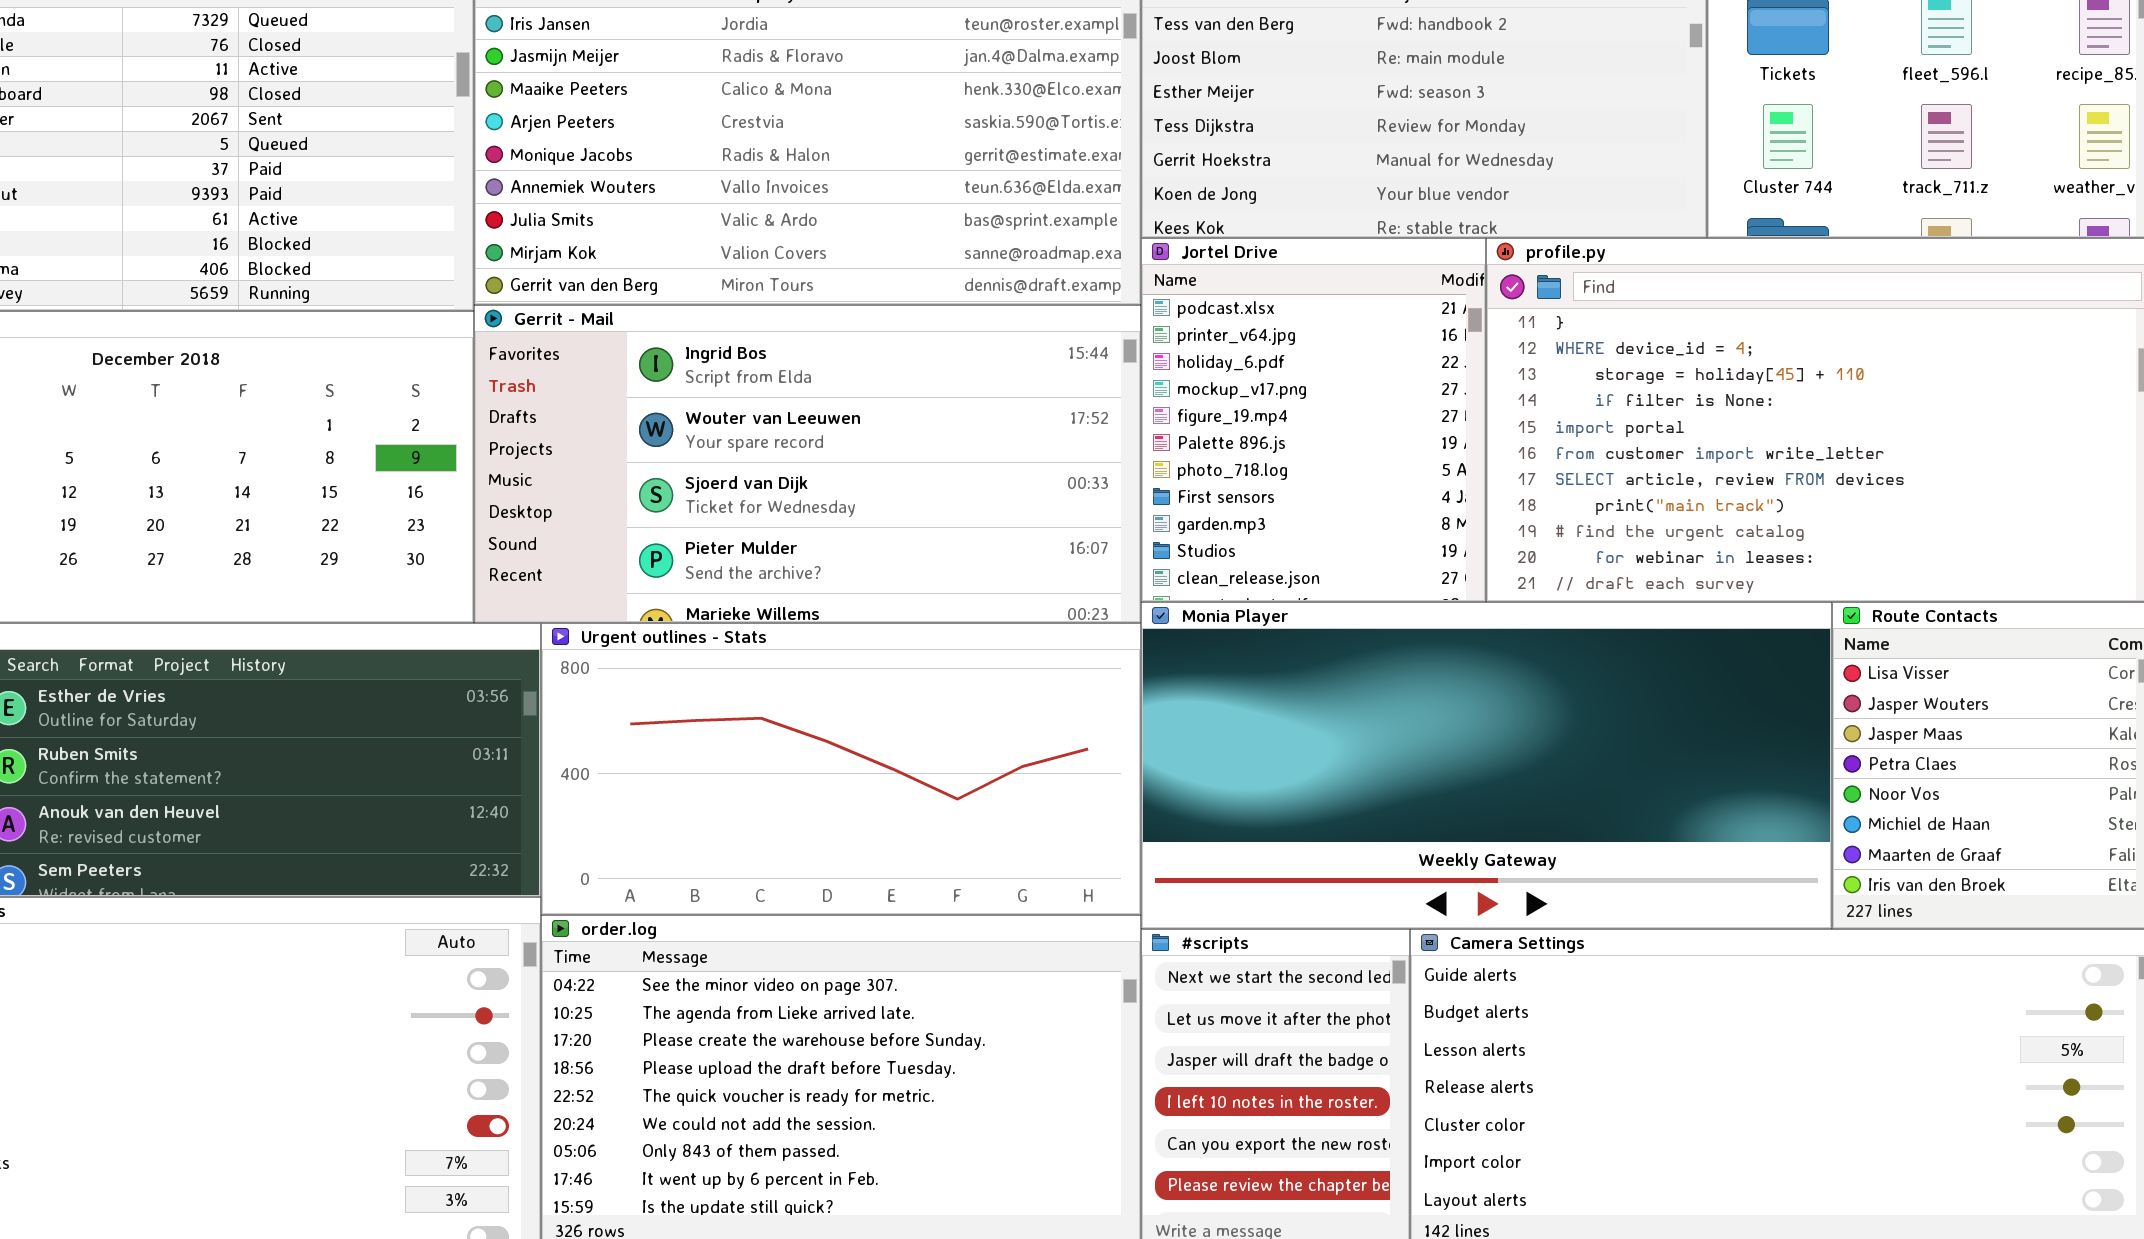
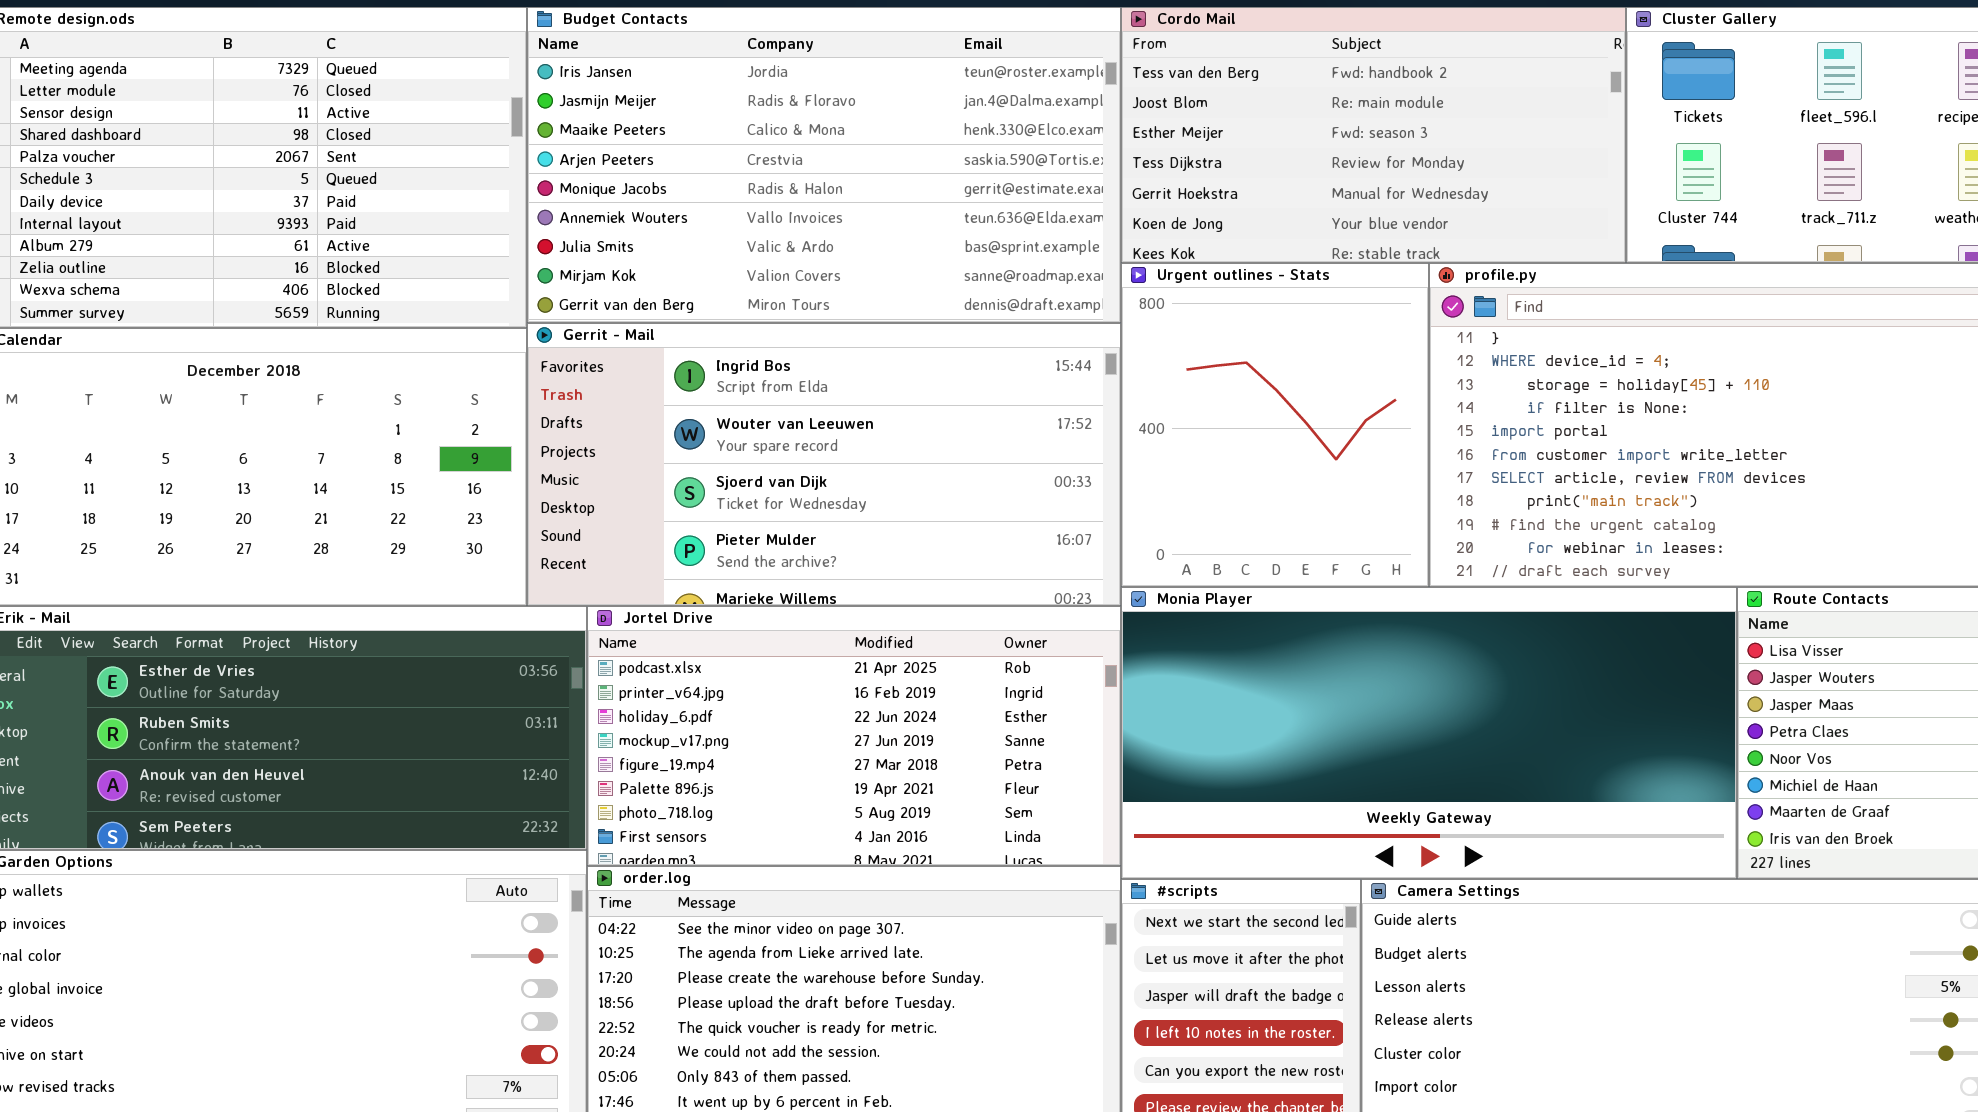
Jortel Drive: [1141,238,1486,602] -> [587,606,1121,866], moved, resized
Urgent outlines - Stats: [541,623,1141,915] -> [1121,263,1429,587], moved, resized

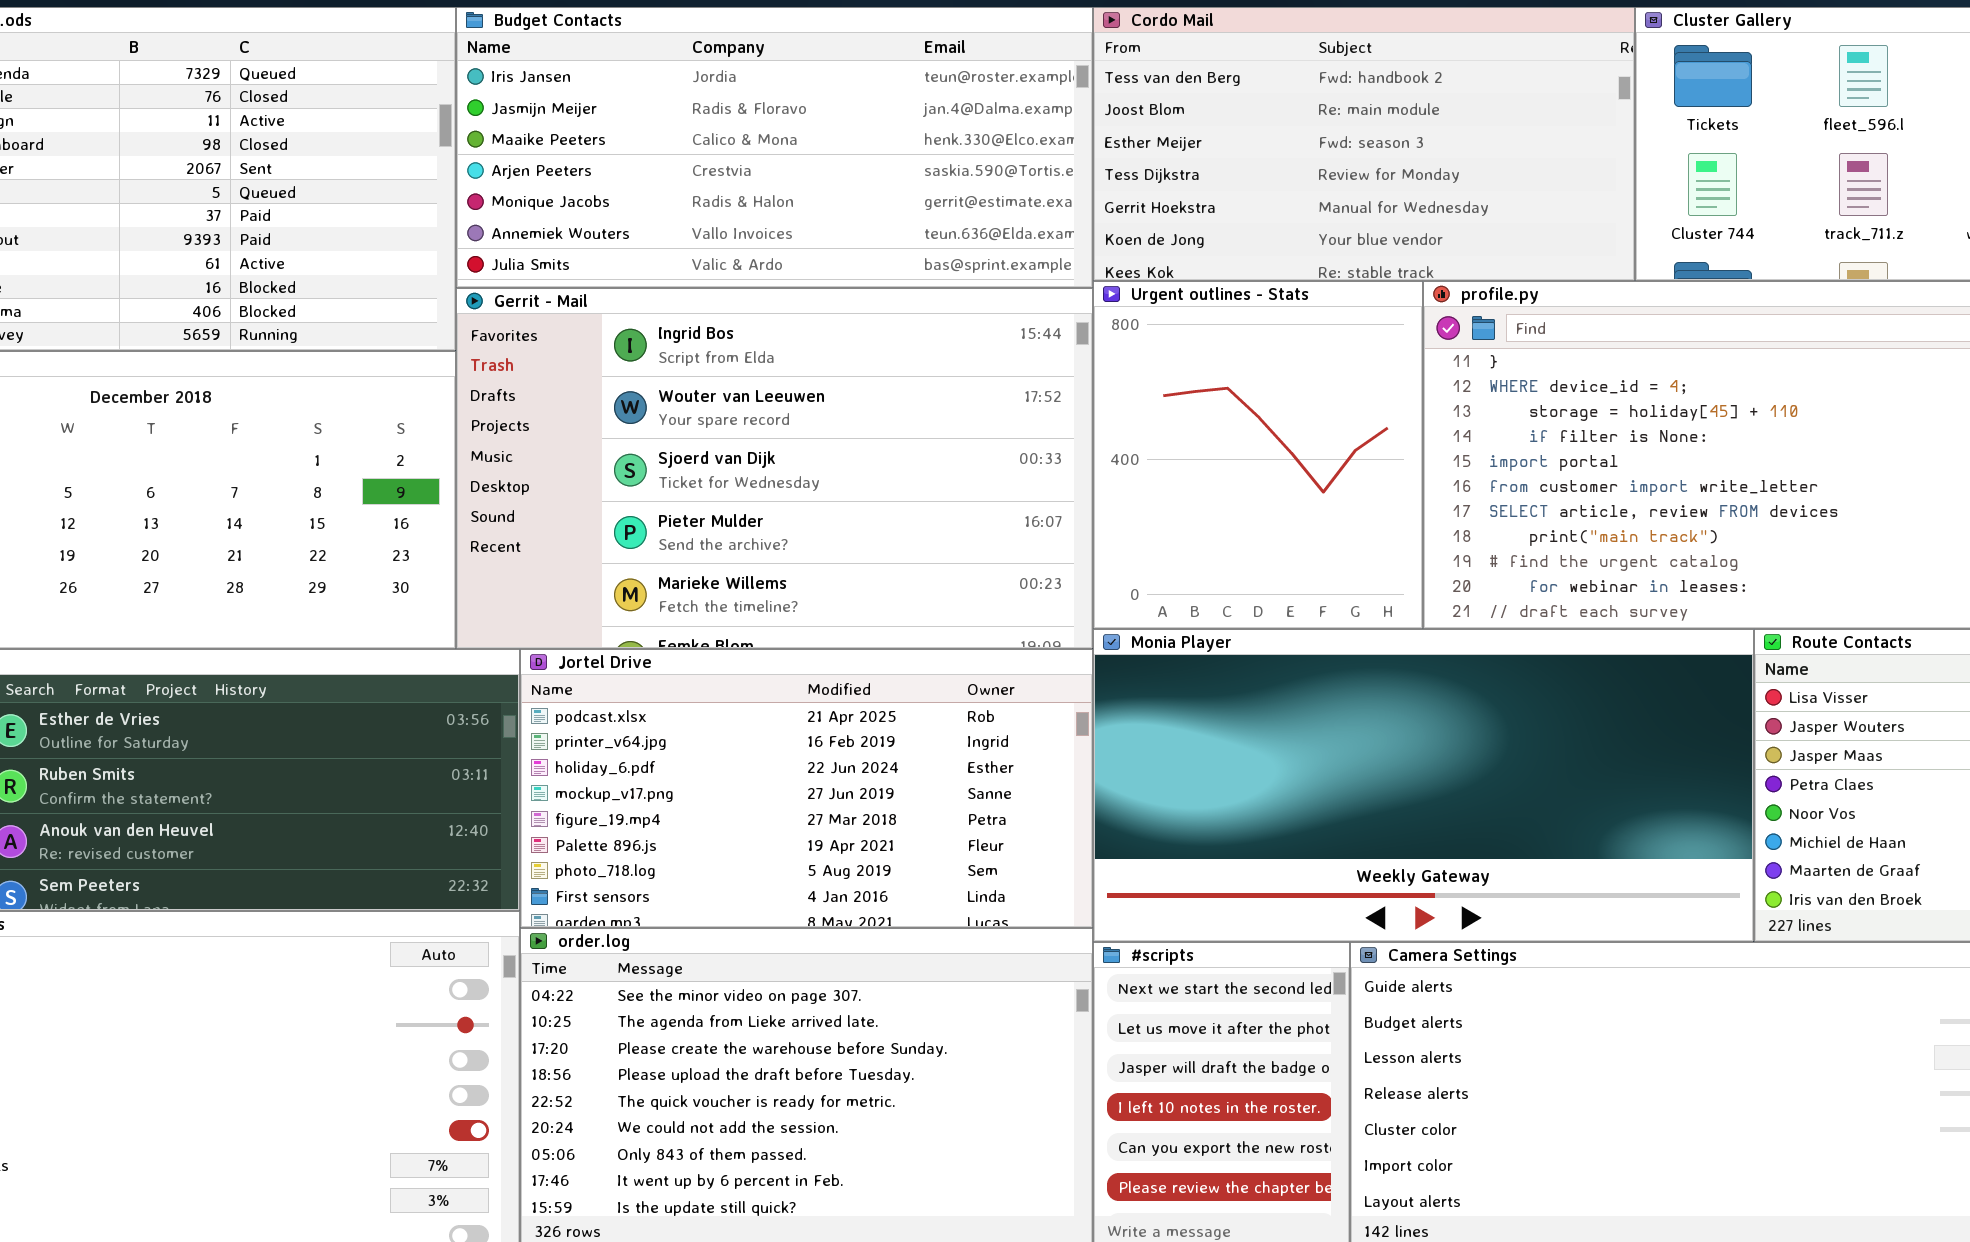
Budget Contacts: [527,7,1121,323] -> [456,7,1093,288], resized
Gerrit - Mail: [527,323,1121,606] -> [456,288,1093,649], resized

